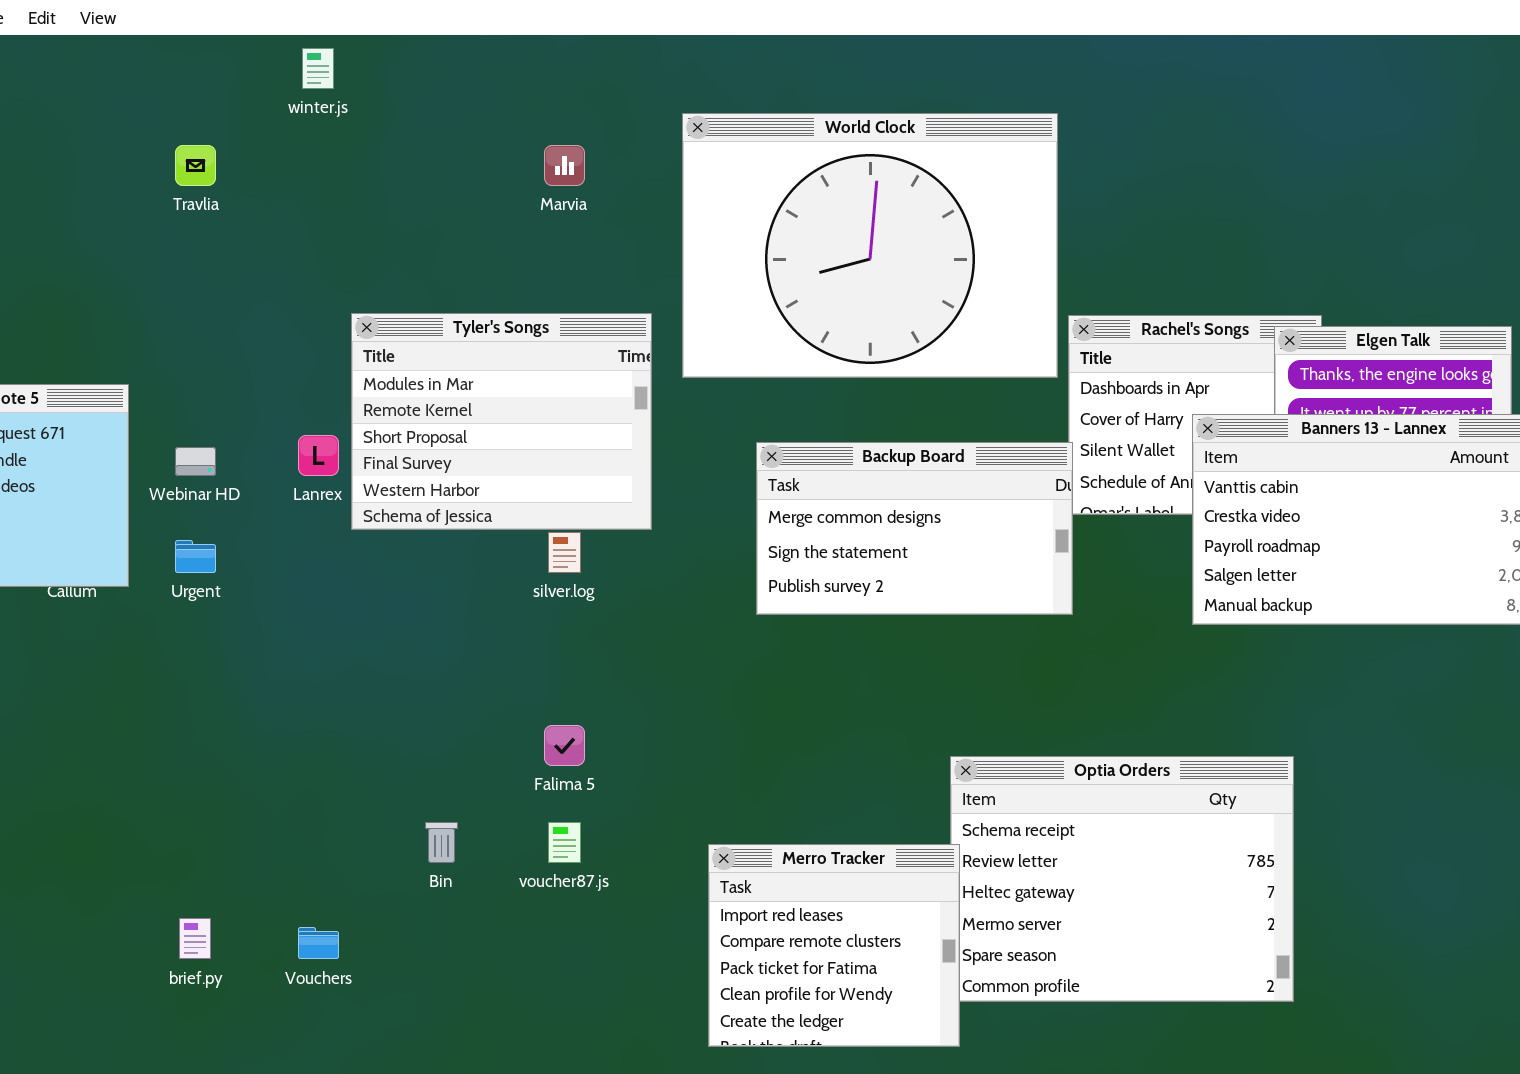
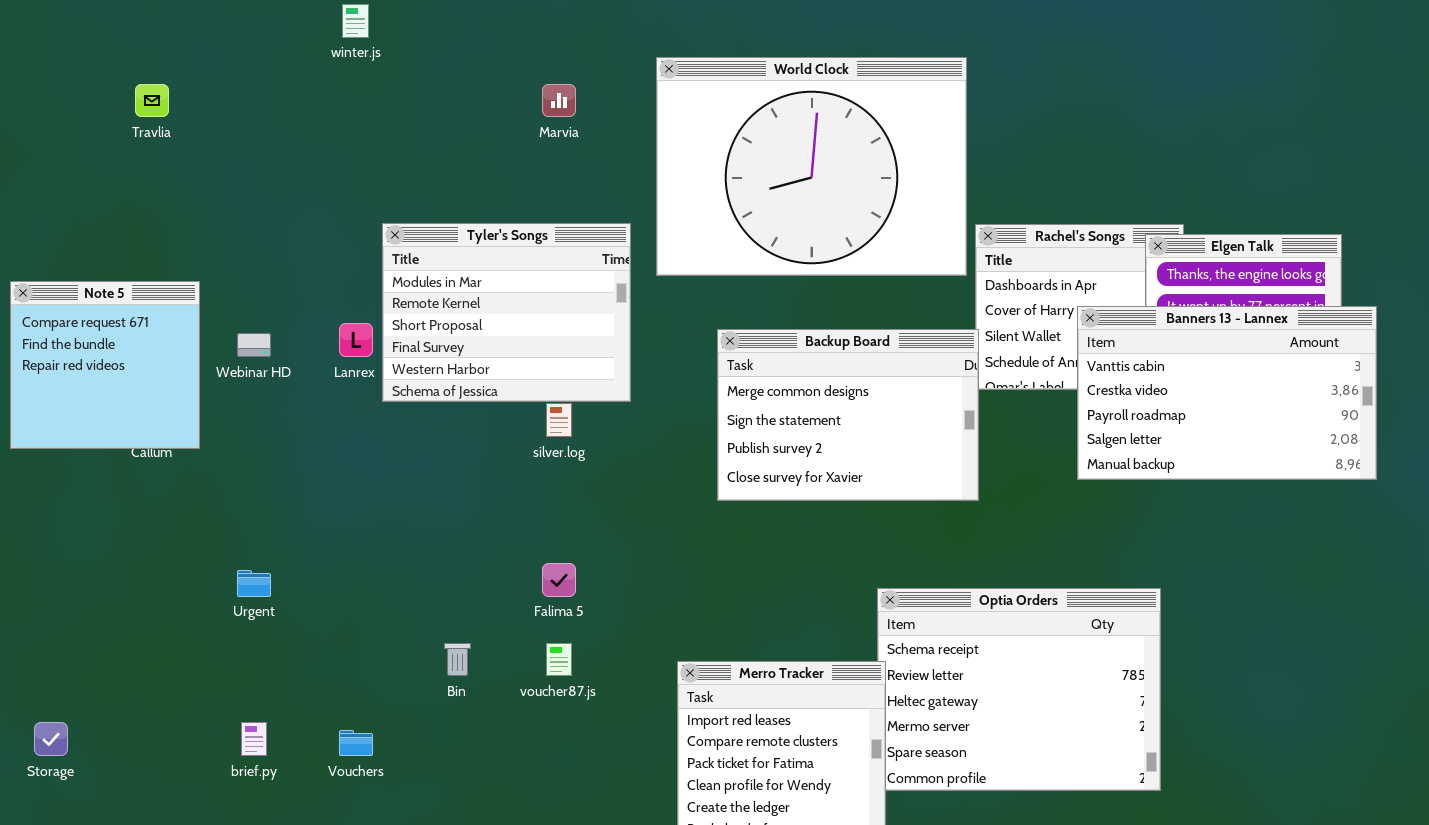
Travlia: [175,145,216,186] -> [135,84,169,117], moved
Backup Board: [756,442,1073,615] -> [717,329,979,501], resized
Urgent: [175,540,216,573] -> [237,570,271,597], moved

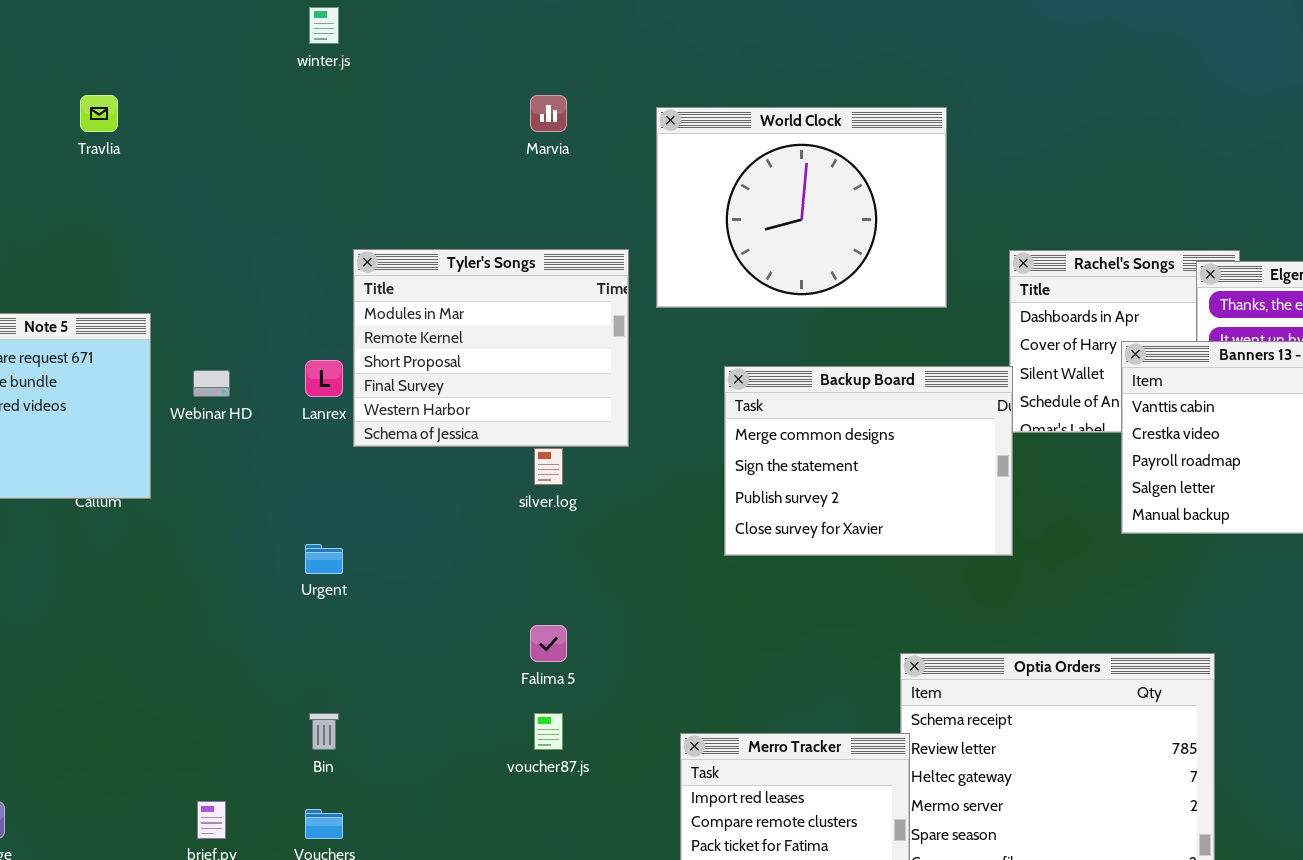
World Clock: [656,57,967,276] -> [656,107,947,308], resized
Urgent: [237,570,271,597] -> [305,544,343,574], moved
Bin: [444,643,471,676] -> [309,713,339,750], moved

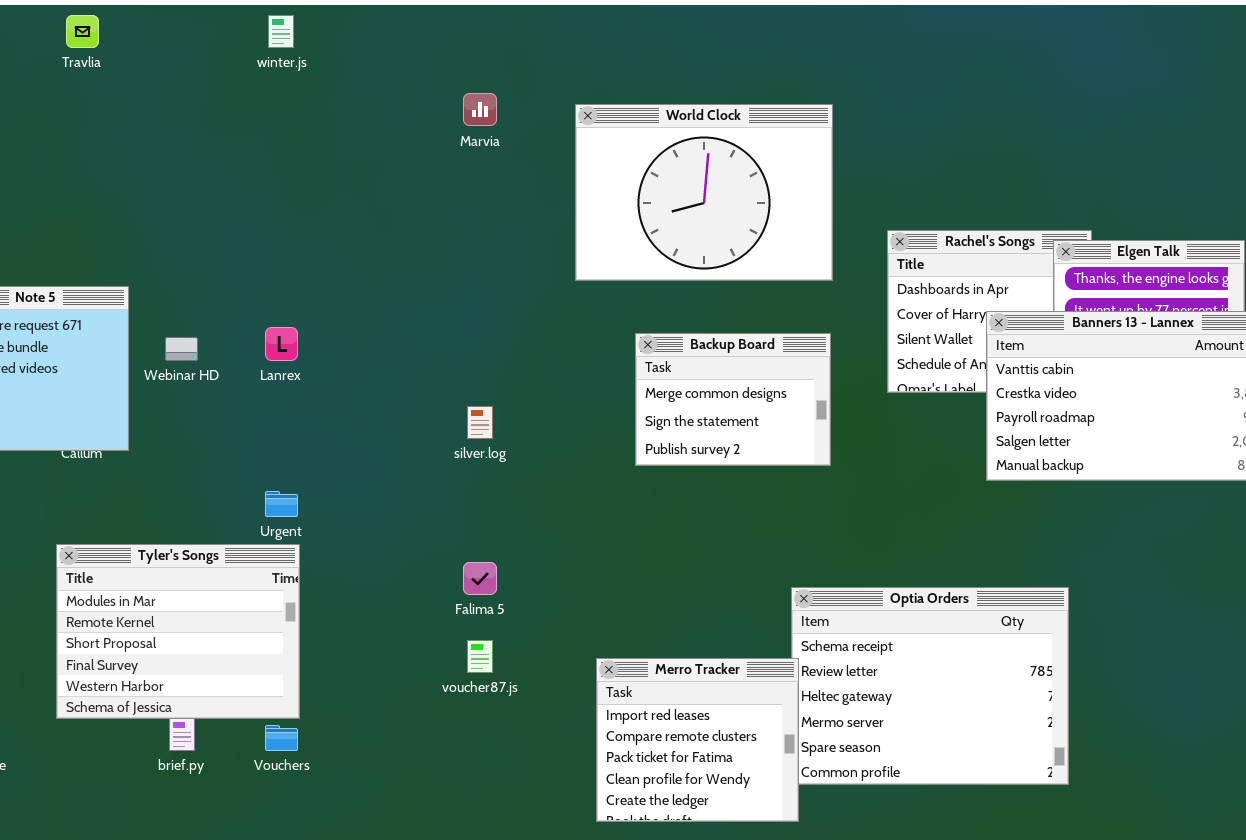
Travlia: [80,95,118,132] -> [66,15,99,48], moved
Tyler's Songs: [353,249,629,447] -> [56,544,300,719], moved
Backup Board: [724,366,1013,556] -> [635,333,831,466], resized

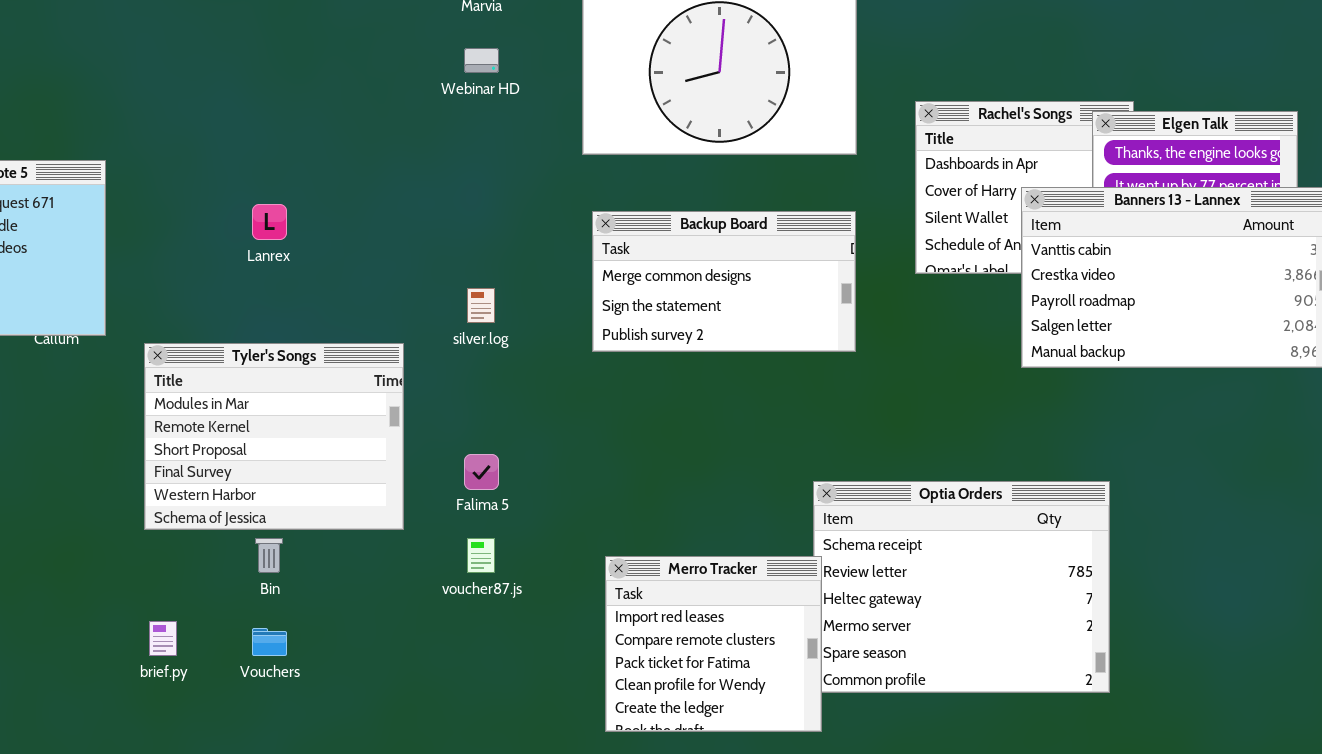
Backup Board: [635,333,831,466] -> [592,211,856,352], resized
Webinar HD: [165,337,198,361] -> [464,48,499,73], moved
Tyler's Songs: [56,544,300,719] -> [144,343,404,530], moved

